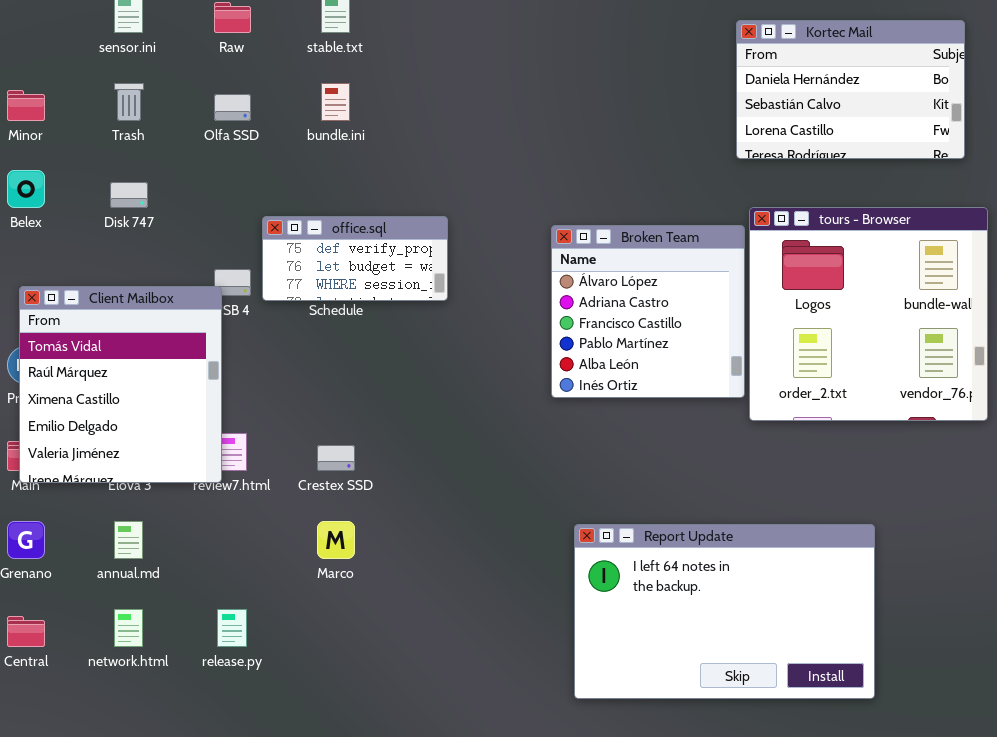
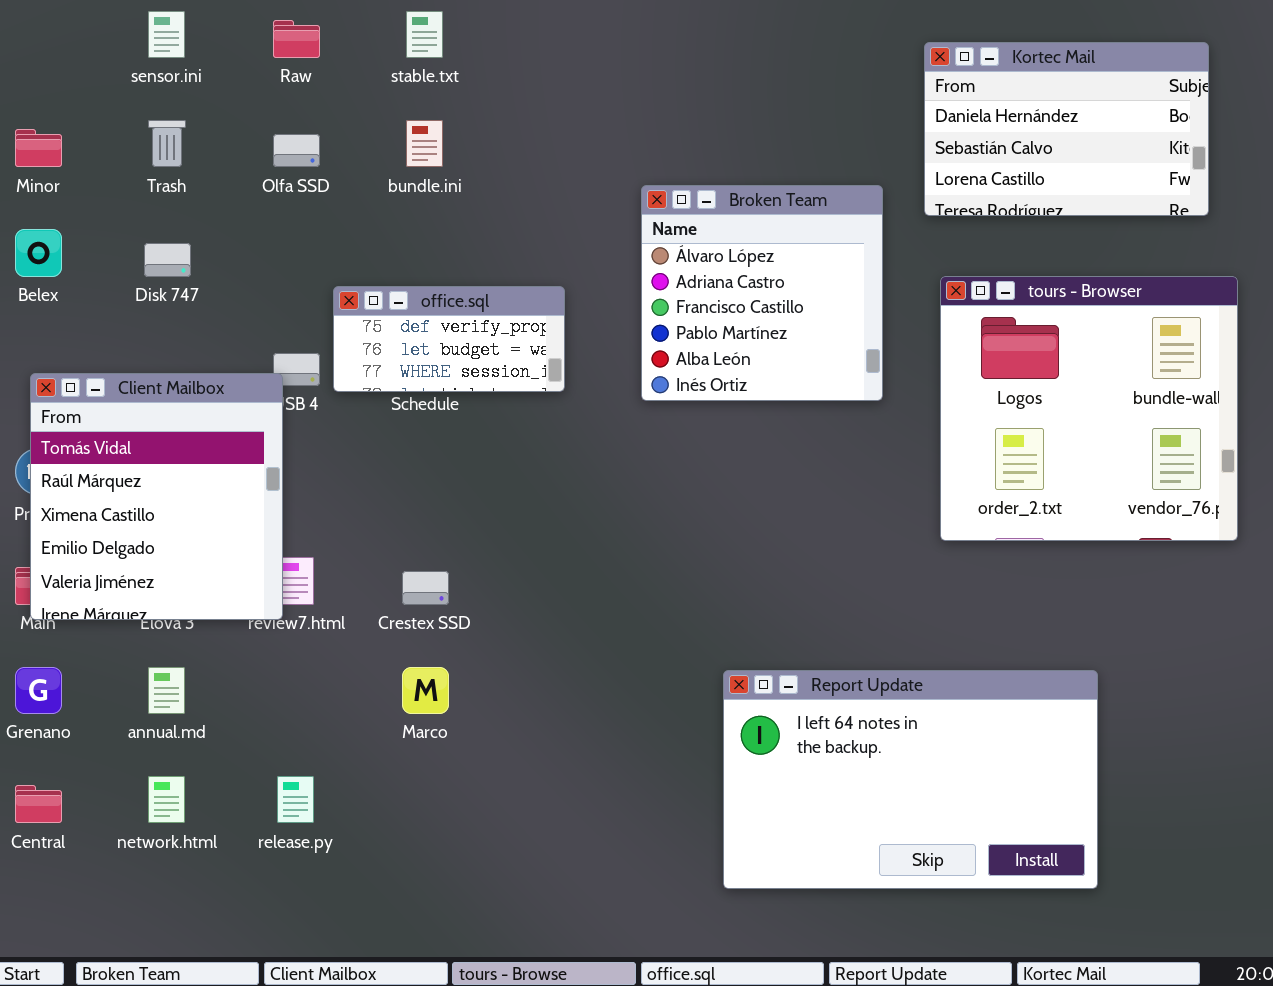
Broken Team: [551,225,745,398] -> [641,185,883,401], moved

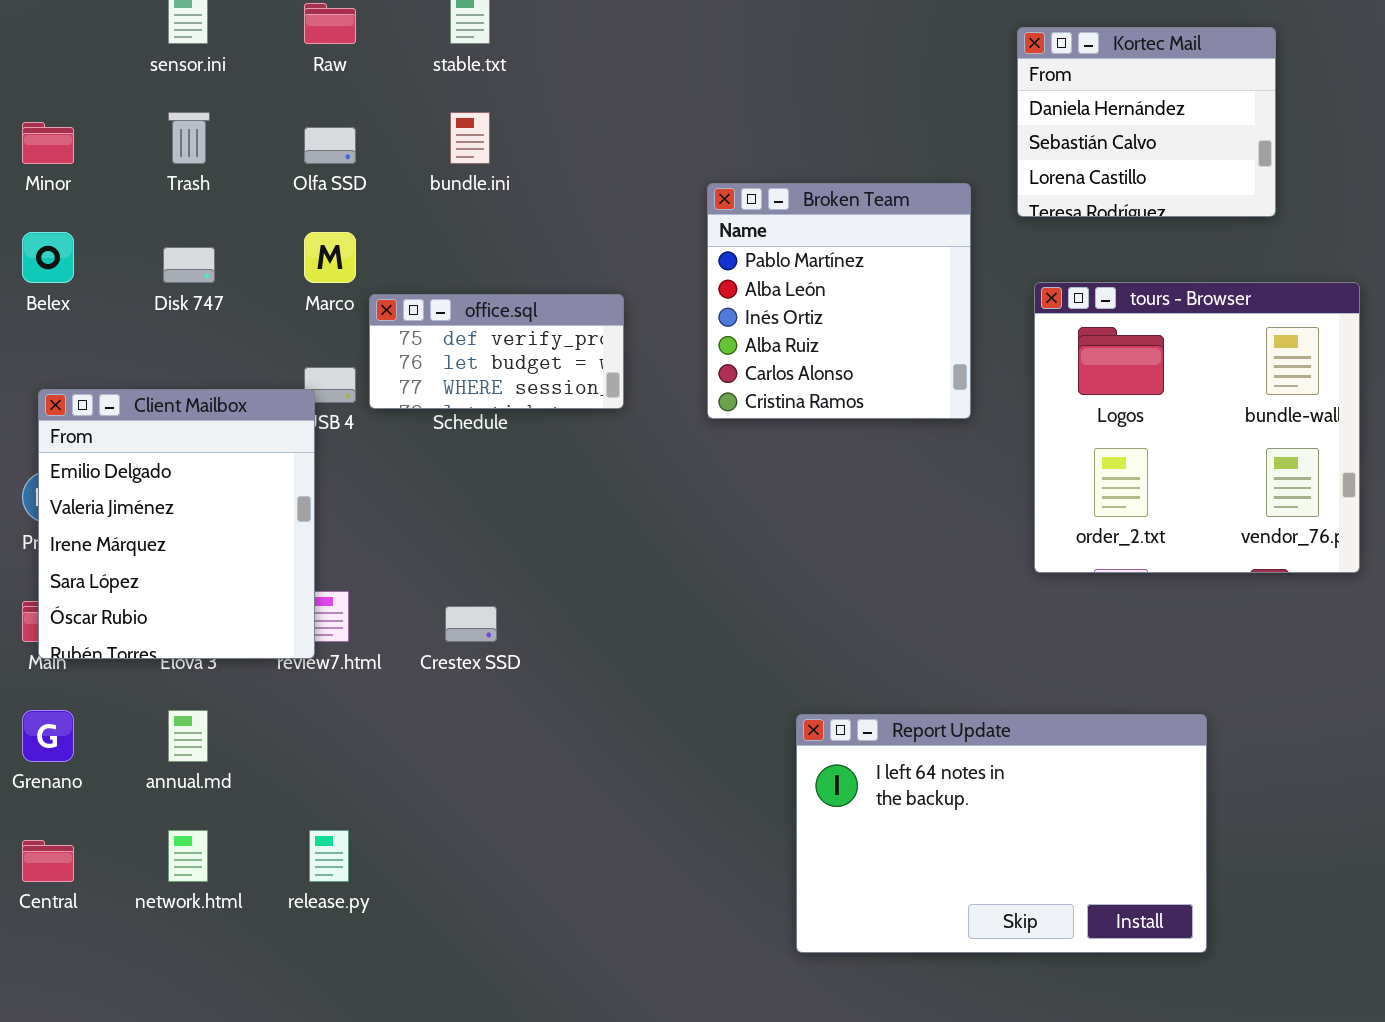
Kortec Mail: [924,42,1209,216] -> [1017,27,1276,217], resized
Broken Team: [641,185,883,401] -> [707,183,971,419], scrolled down 3 rows
Client Mailbox: [30,373,283,620] -> [38,389,315,659], scrolled down 3 rows
Marco: [402,667,449,714] -> [304,232,356,283], moved

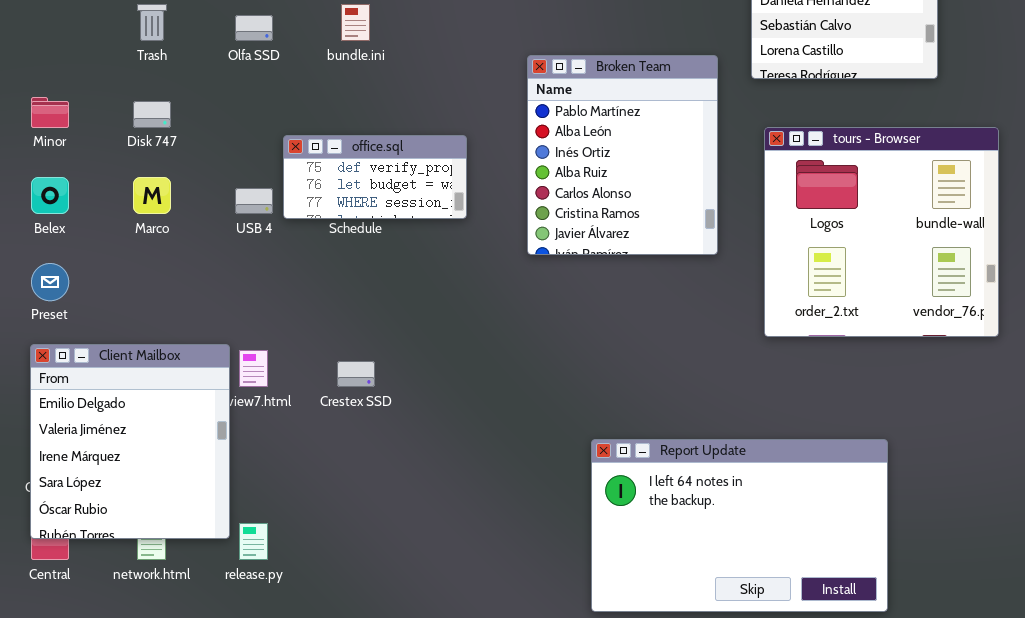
Minor: [22,122,74,164] -> [31,97,69,128], moved
Broken Team: [707,183,971,419] -> [527,55,718,255], resized
Belex: [22,232,74,283] -> [31,177,69,214], moved
Marco: [304,232,356,283] -> [133,177,171,214], moved
Client Mailbox: [38,389,315,659] -> [30,344,230,539], moved

